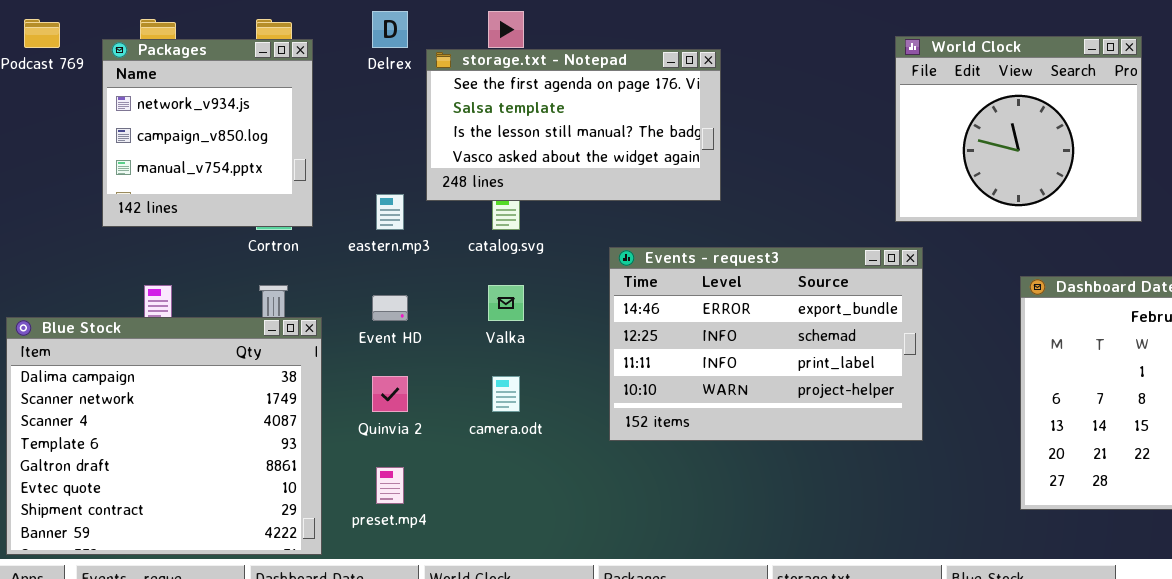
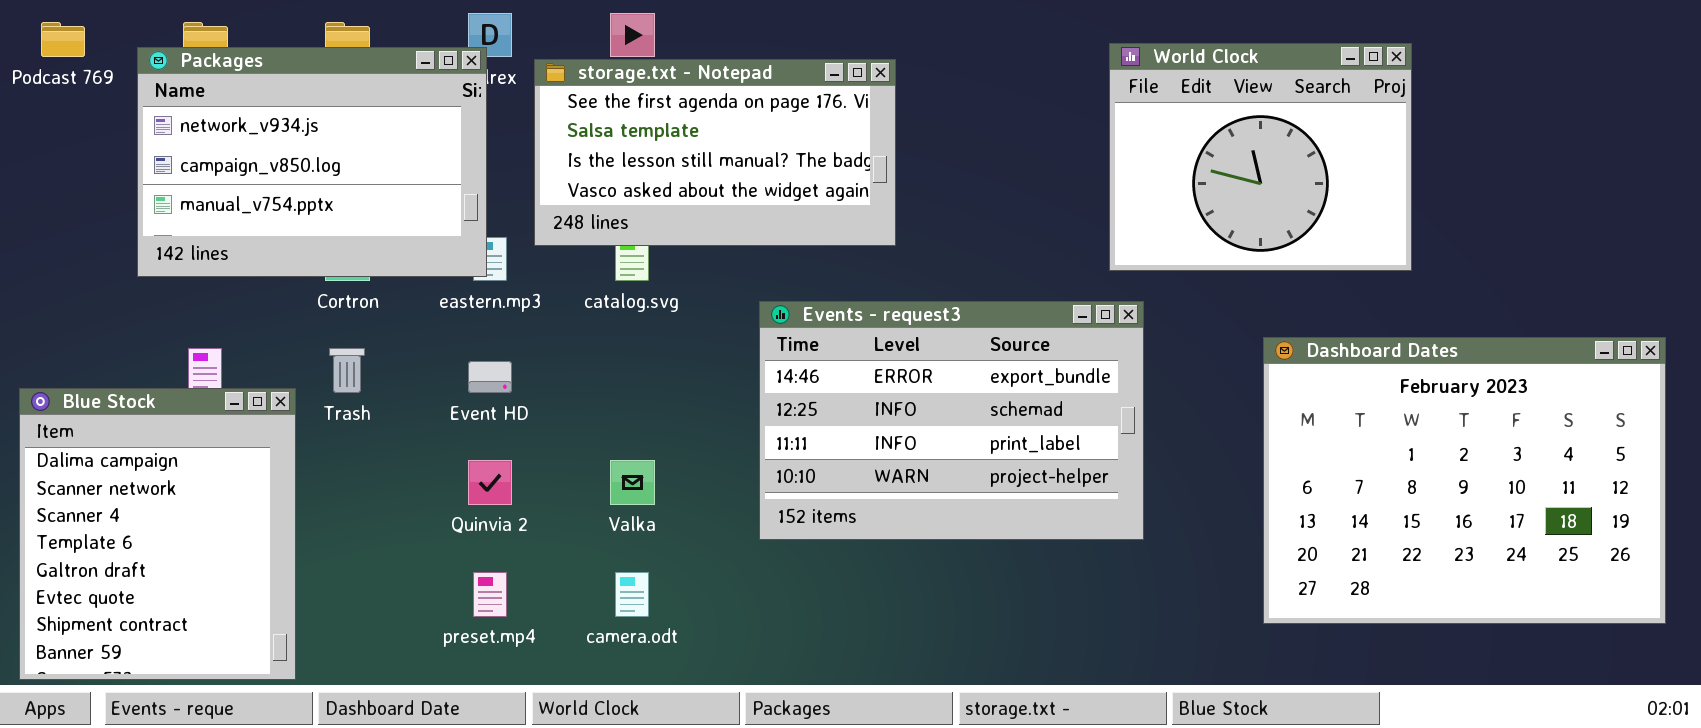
Packages: [102,39,313,227] -> [137,47,487,277], resized
Valka: [488,285,524,321] -> [610,460,655,505], moved
Blue Stock: [6,317,322,555] -> [19,388,296,680], resized
camera.odt: [492,376,520,412] -> [615,572,649,617], moved

